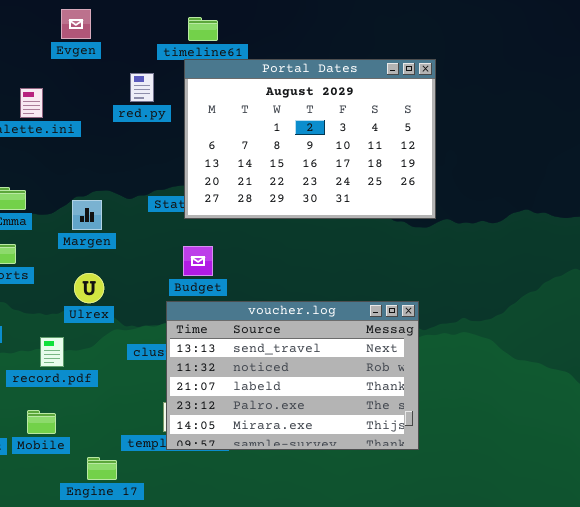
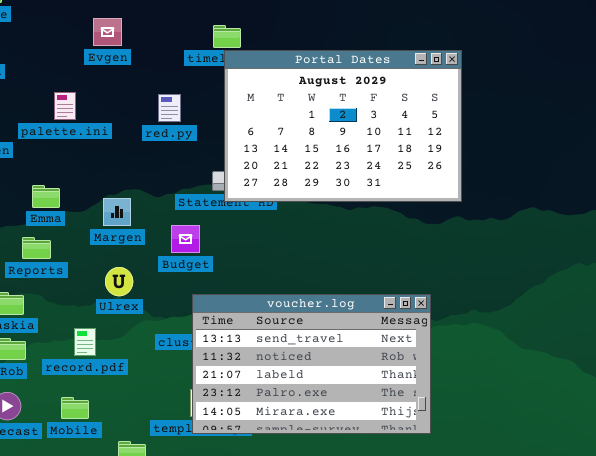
Portal Dates: [184,59,436,219] -> [224,50,462,202], moved
red.py: [130,73,154,102] -> [158,94,181,122], moved
Budget: [183,246,213,276] -> [171,225,200,253], moved

